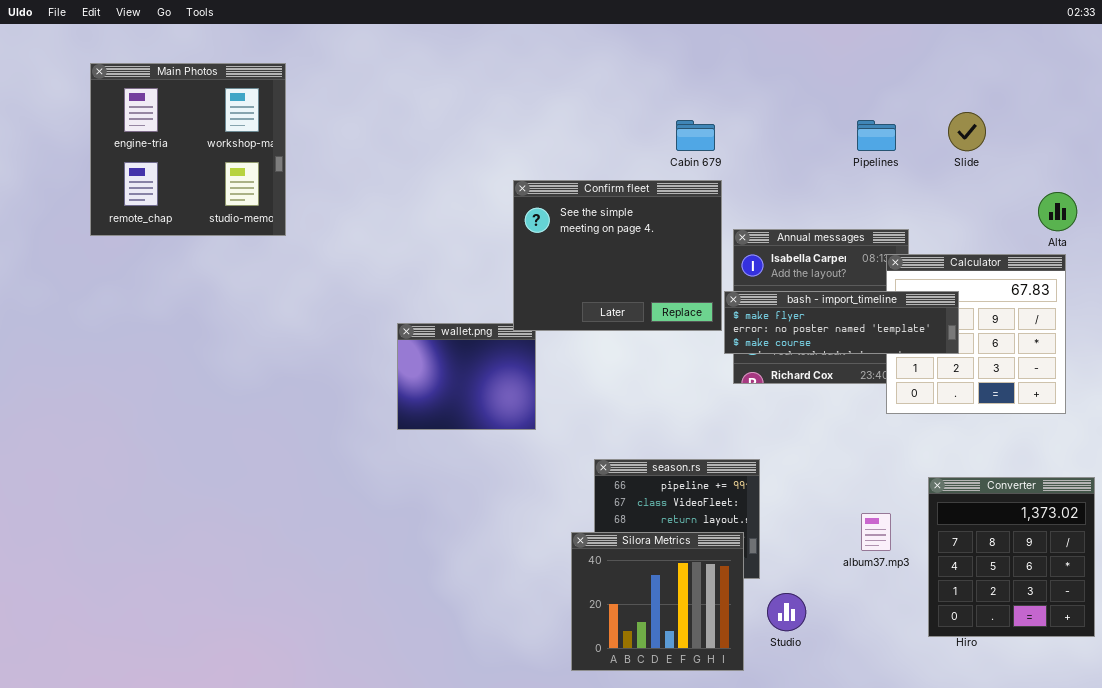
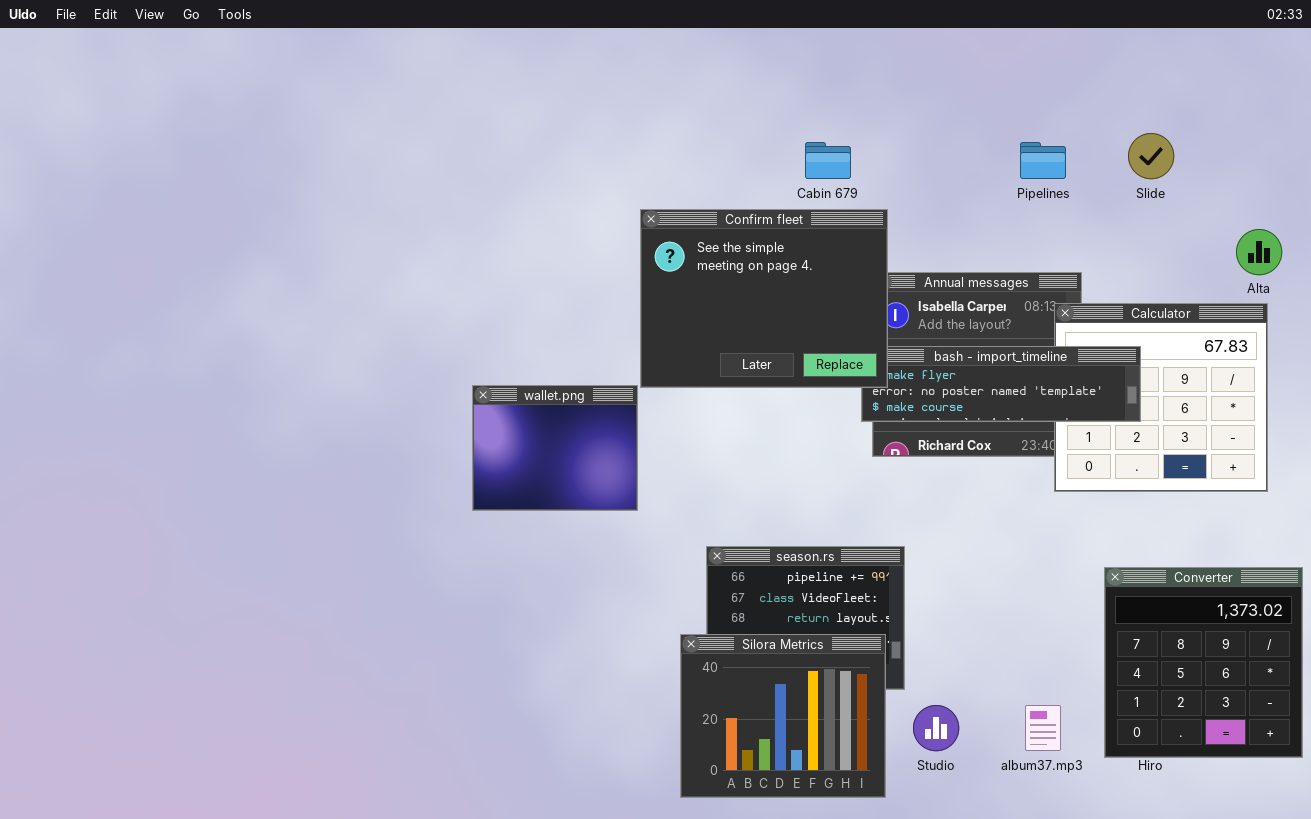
Main Photos: [90,63,286,236] -> none, closed
Confirm fleet: [513,180,722,331] -> [640,209,888,388], moved
album37.mp3: [861,513,891,551] -> [1025,705,1061,751], moved

